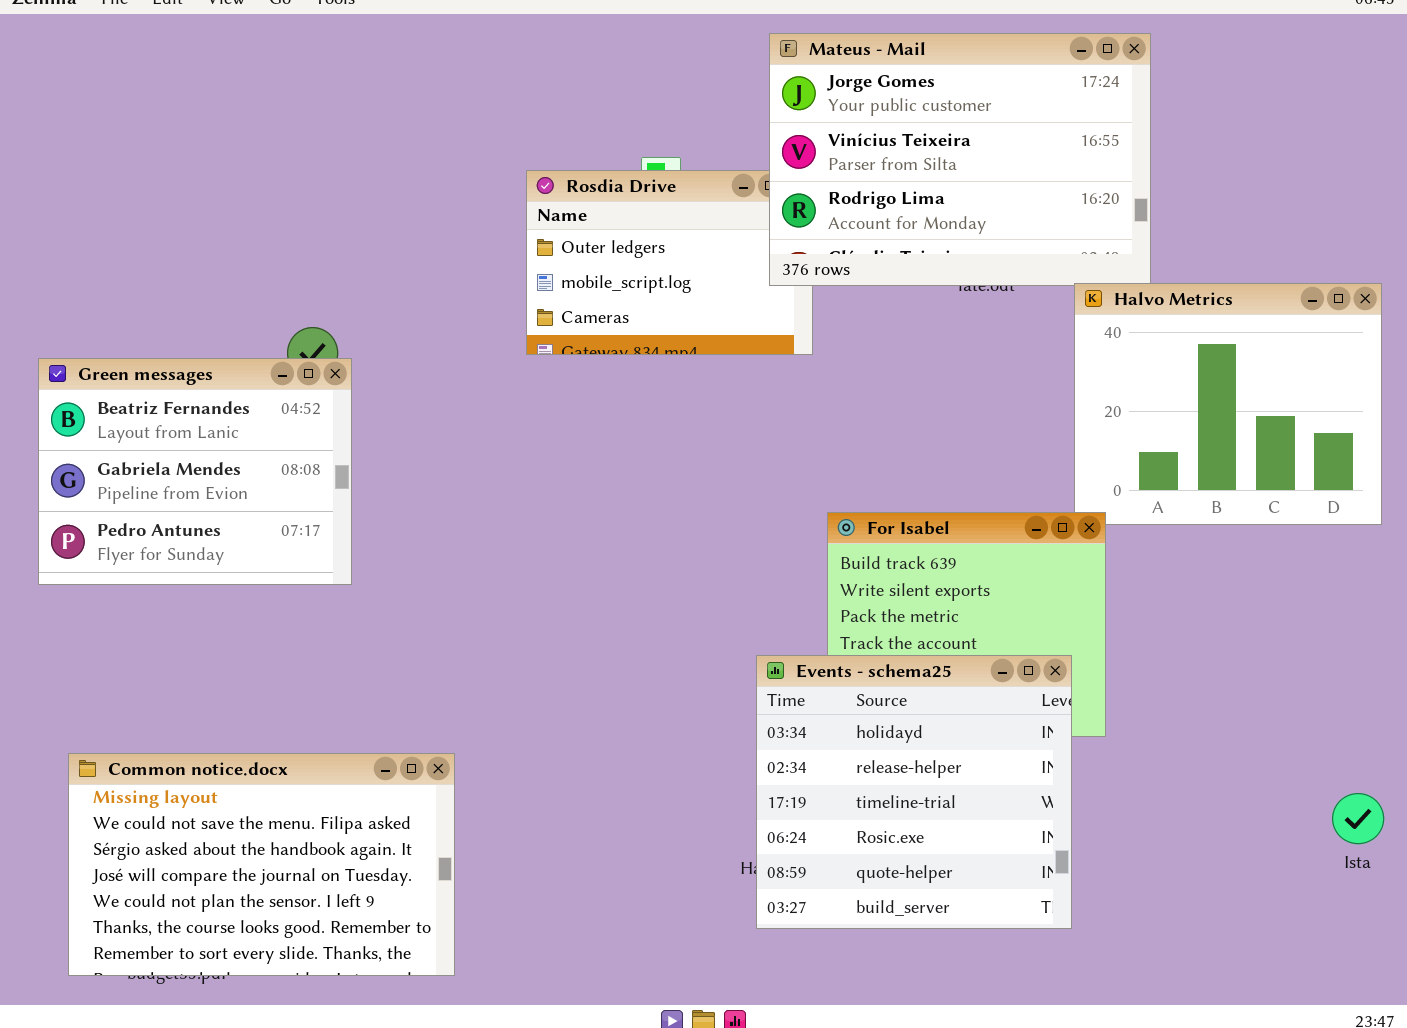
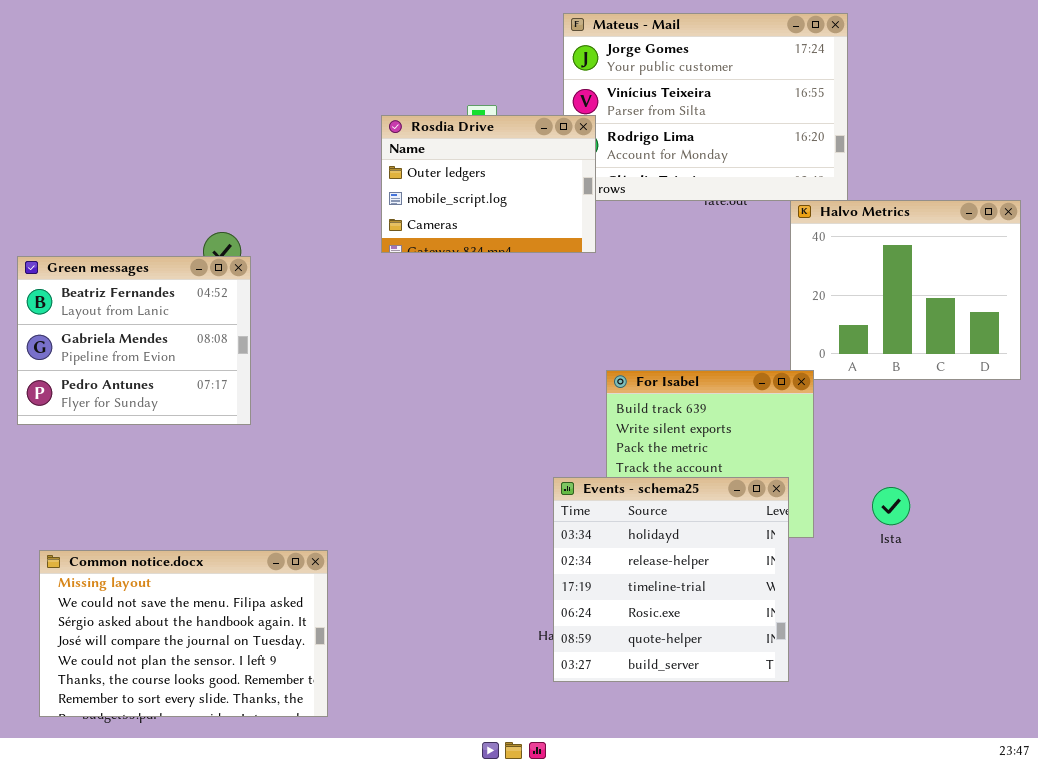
Rosdia Drive: [526,170,813,355] -> [381,115,596,253], raised
Ista: [1332,793,1384,844] -> [872,487,910,525], moved

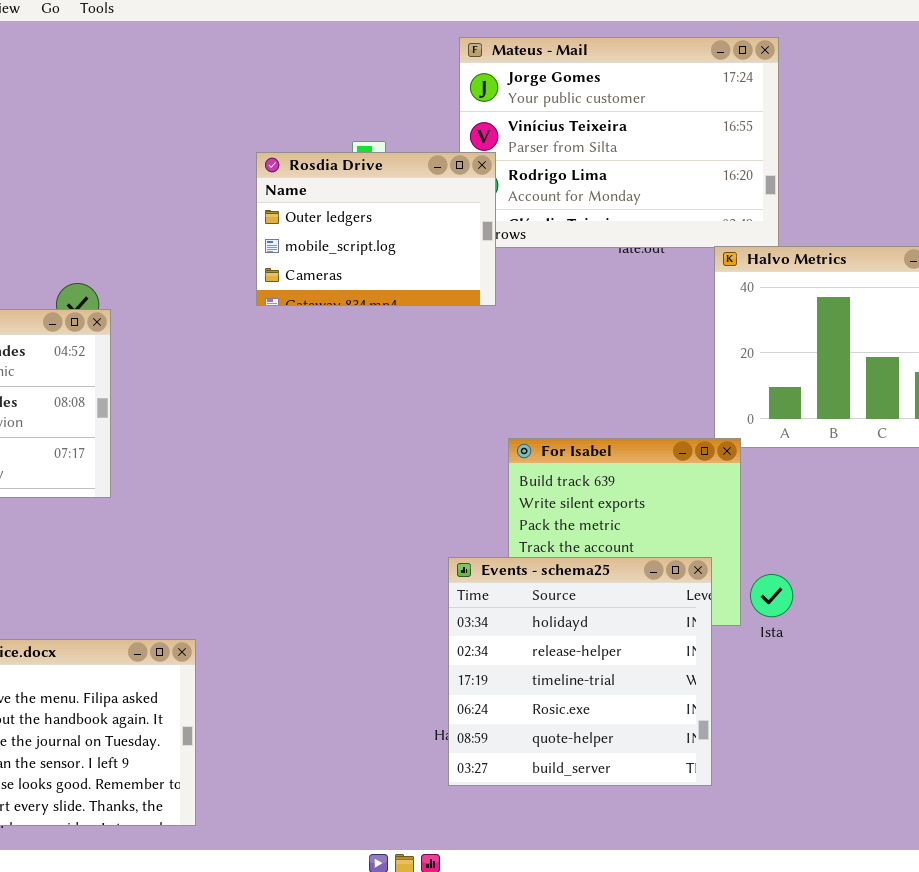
Ista: [872,487,910,525] -> [750,574,793,617], moved

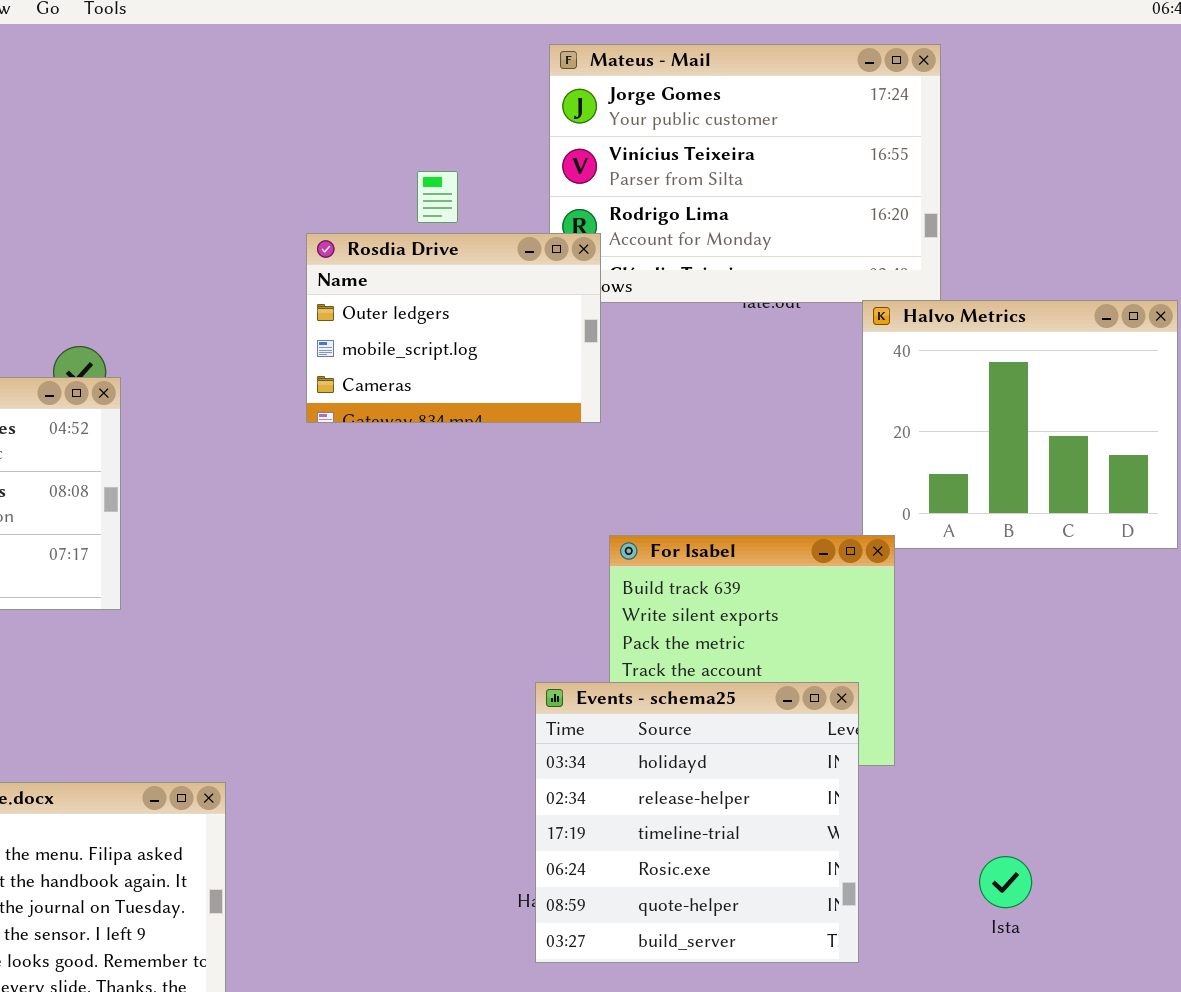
Rosdia Drive: [256,152,496,306] -> [306,233,601,423], moved
Ista: [750,574,793,617] -> [979,856,1032,908], moved

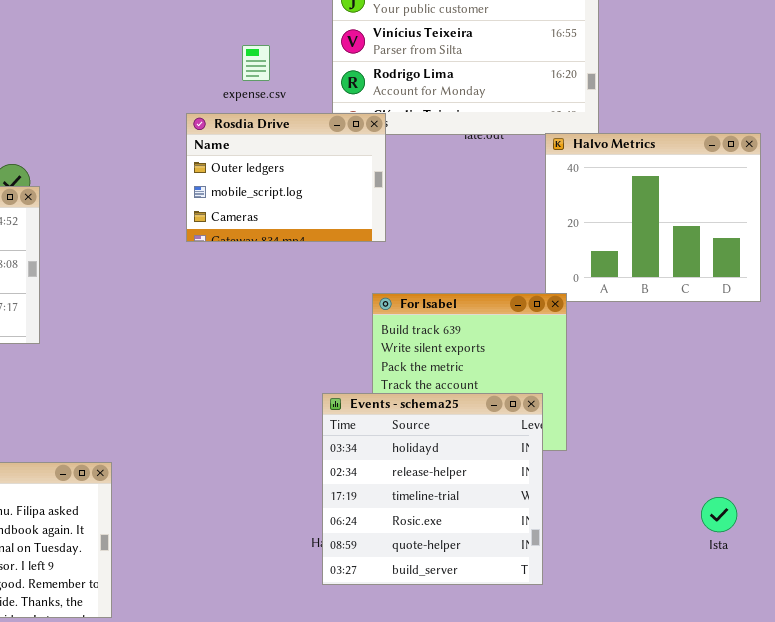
Rosdia Drive: [306,233,601,423] -> [186,113,386,242], moved
Ista: [979,856,1032,908] -> [701,497,737,532], moved

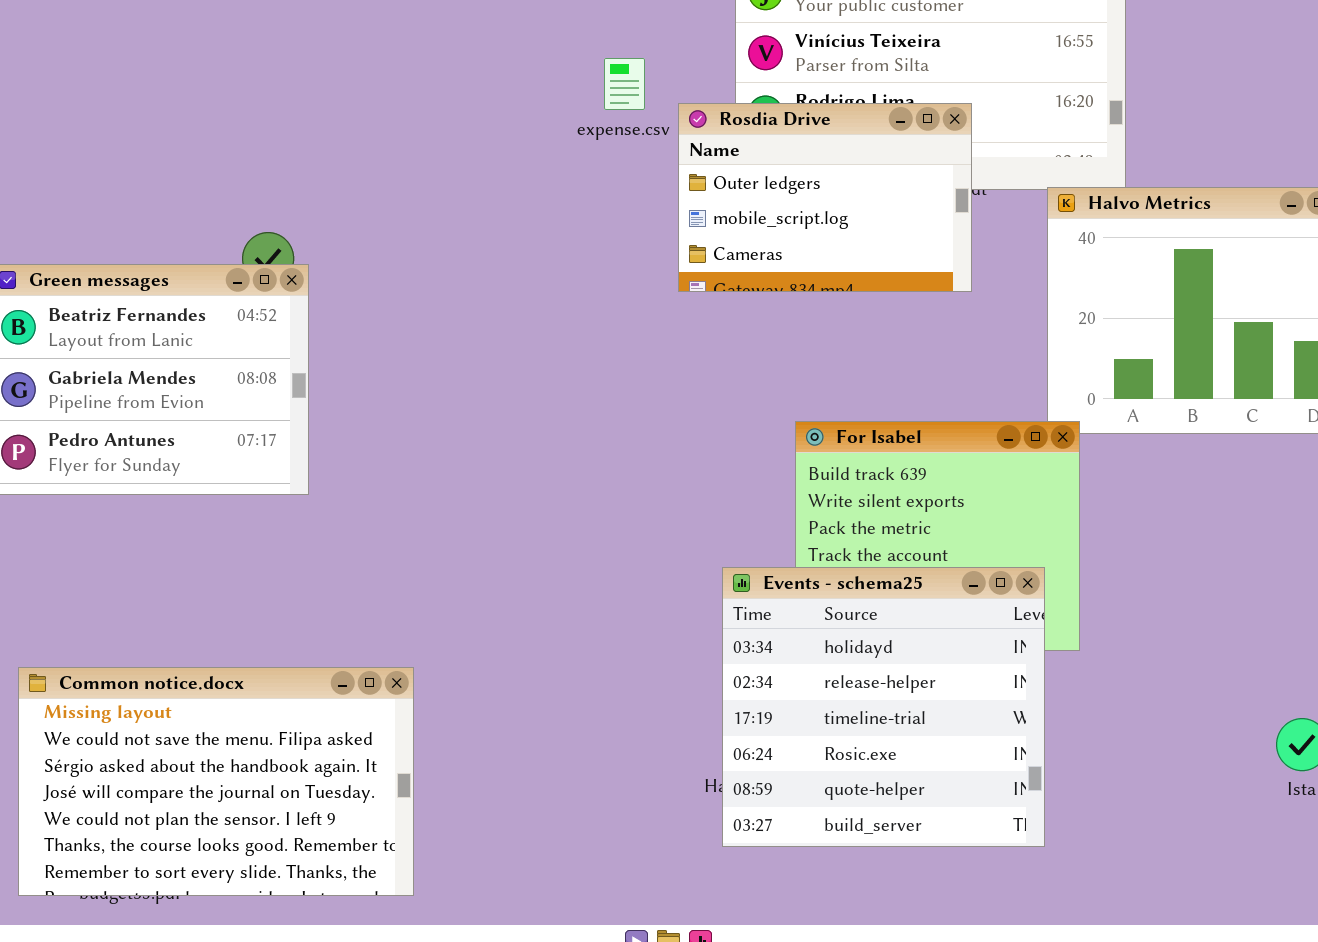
Rosdia Drive: [186,113,386,242] -> [678,103,972,292], moved

